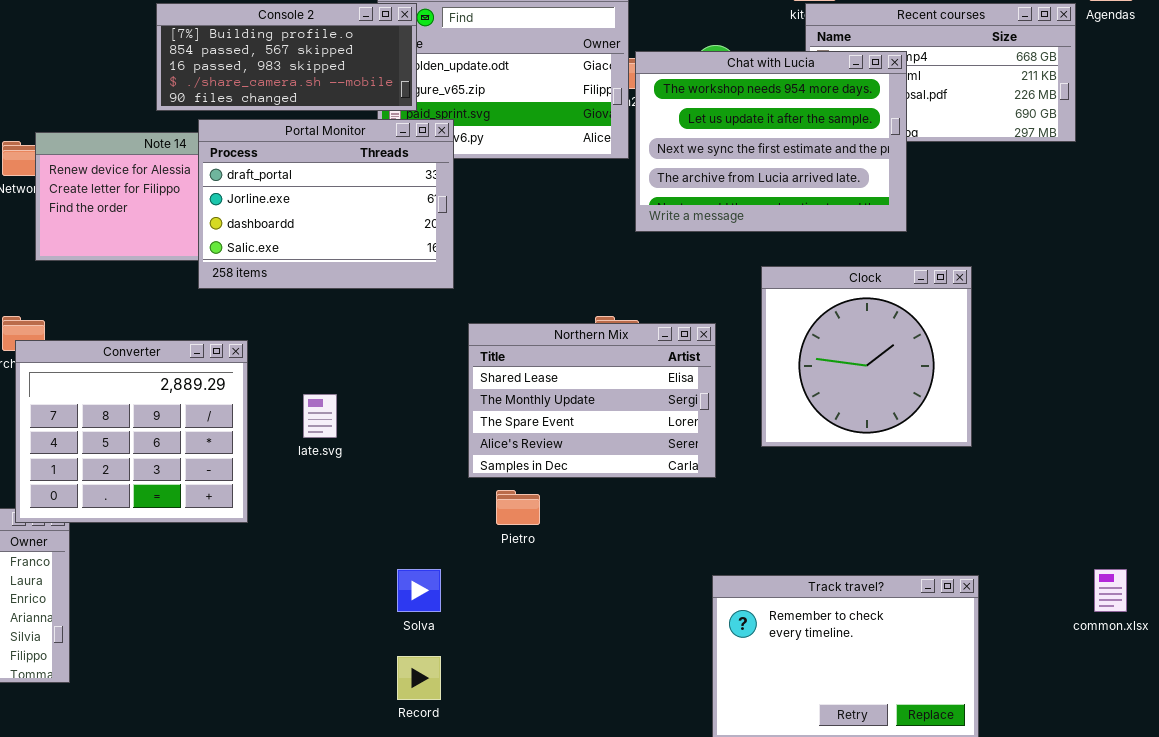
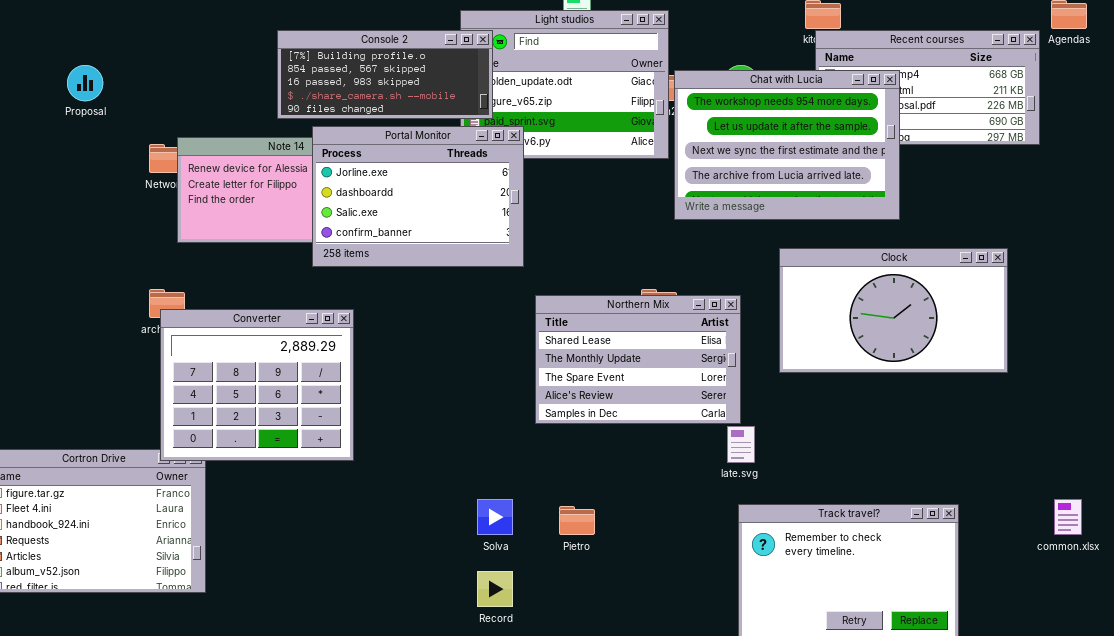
Portal Monitor: [198,119,454,289] -> [312,126,524,267], scrolled down 1 row
Clock: [761,266,972,447] -> [779,248,1008,373], resized
late.svg: [303,394,337,438] -> [727,426,755,463], moved
Pietro: [496,490,540,525] -> [559,506,595,535], moved

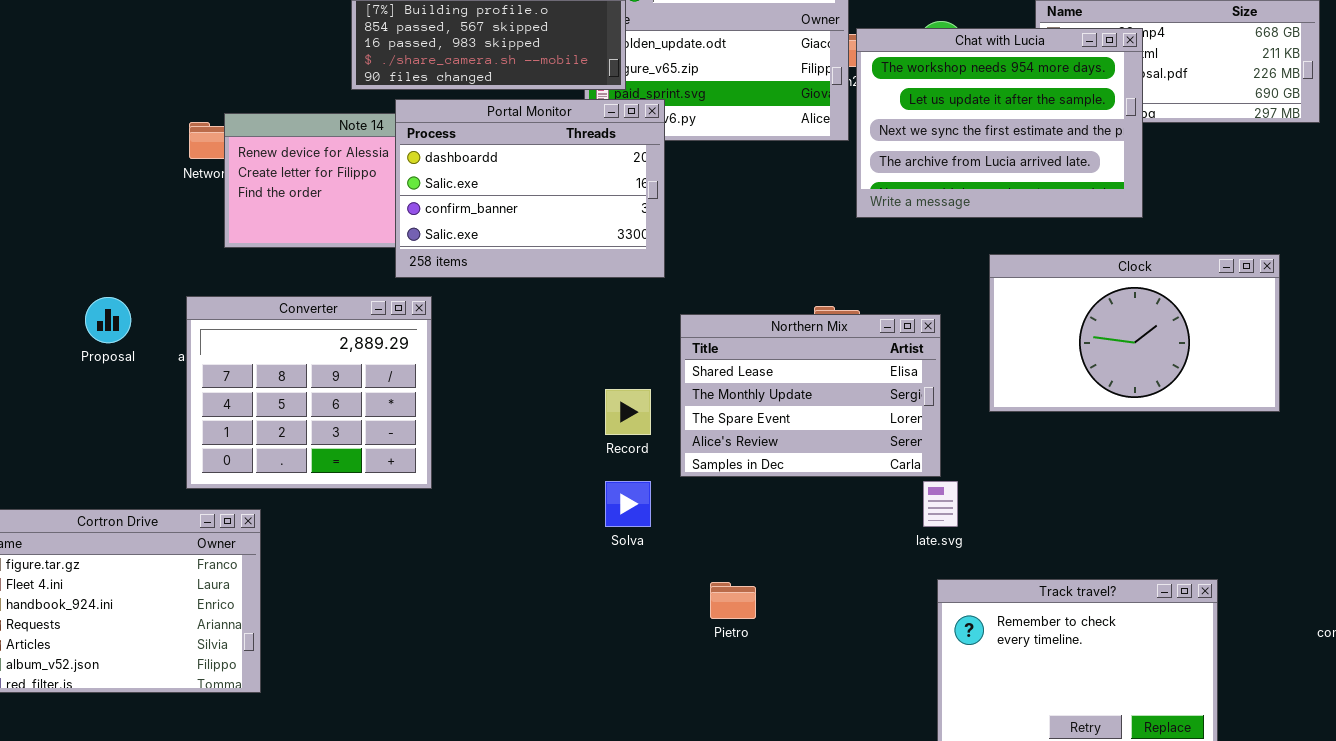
Proposal: [67,65,103,101] -> [85,297,131,343], moved
Portal Monitor: [312,126,524,267] -> [395,99,665,278], scrolled down 1 row
Converter: [160,309,354,461] -> [186,296,432,489], moved
Solva: [477,499,513,535] -> [605,481,651,527], moved
Record: [477,571,513,607] -> [605,389,651,435], moved

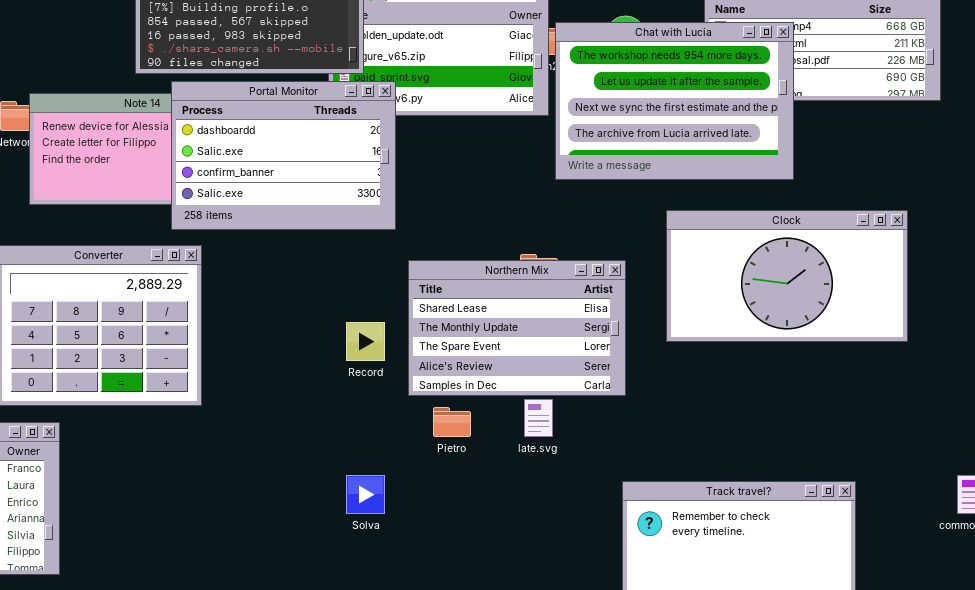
Solva: [605,481,651,527] -> [346,475,385,514], moved
late.svg: [923,481,958,527] -> [524,399,553,437], moved
Pietro: [710,582,756,619] -> [433,407,471,437], moved

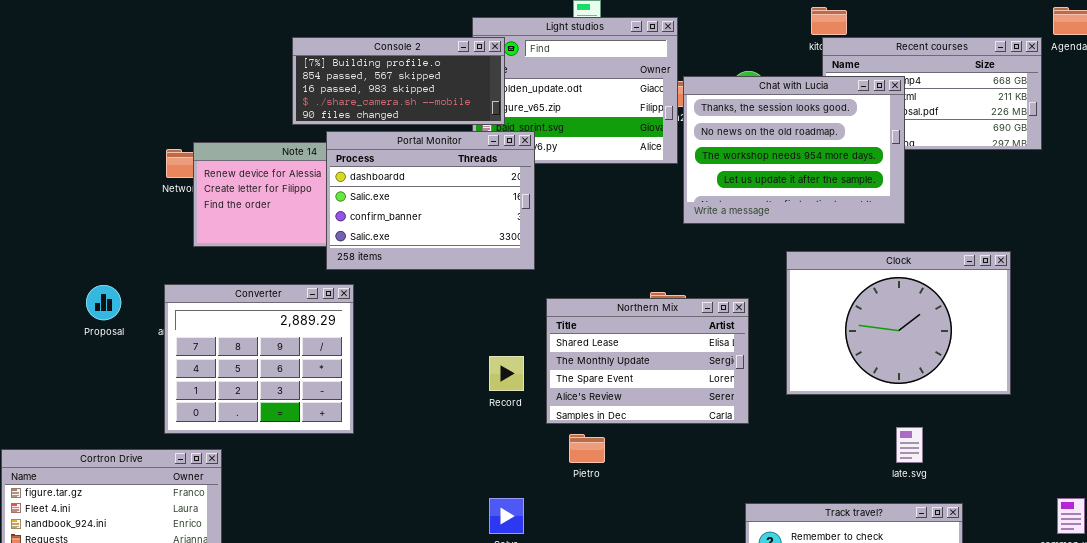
Chat with Lucia: [555,22,794,180] -> [683,76,905,224], scrolled up 2 rows
Clock: [666,210,908,342] -> [786,251,1011,395], resized
late.svg: [524,399,553,437] -> [896,427,923,463], moved

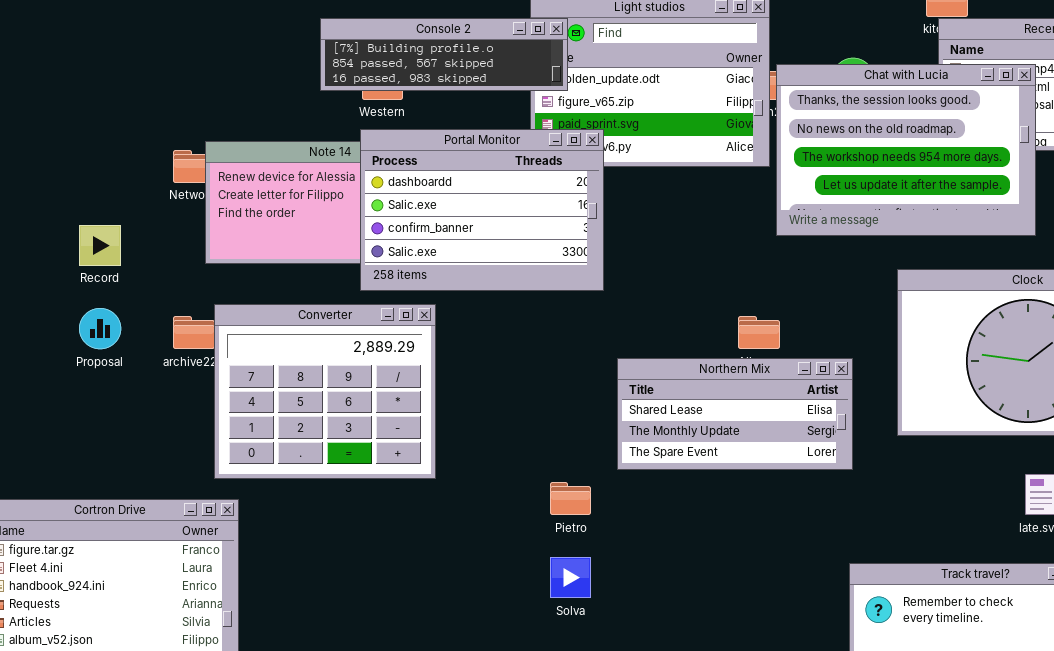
Console 2: [292,37,505,125] -> [320,18,568,91], resized
Converter: [164,284,354,434] -> [214,304,436,479], moved
Northern Mix: [546,298,749,424] -> [617,358,853,470], resized
Record: [489,356,524,391] -> [79,225,121,266], moved
Pietro: [569,434,605,463] -> [550,482,591,515], moved

